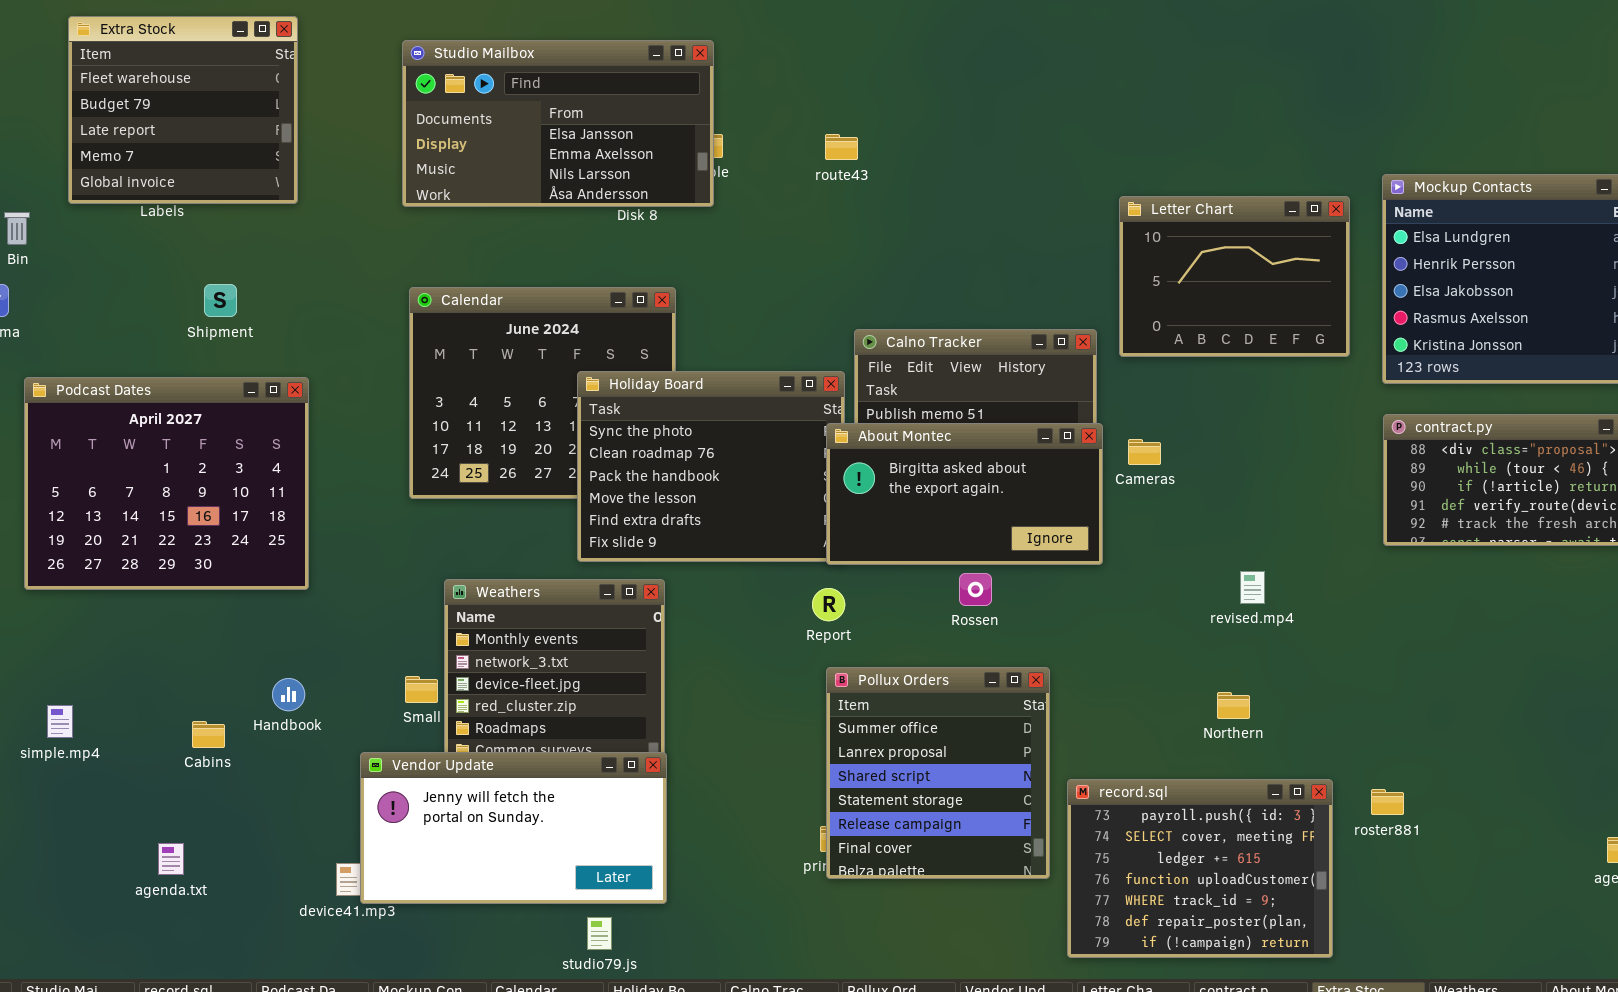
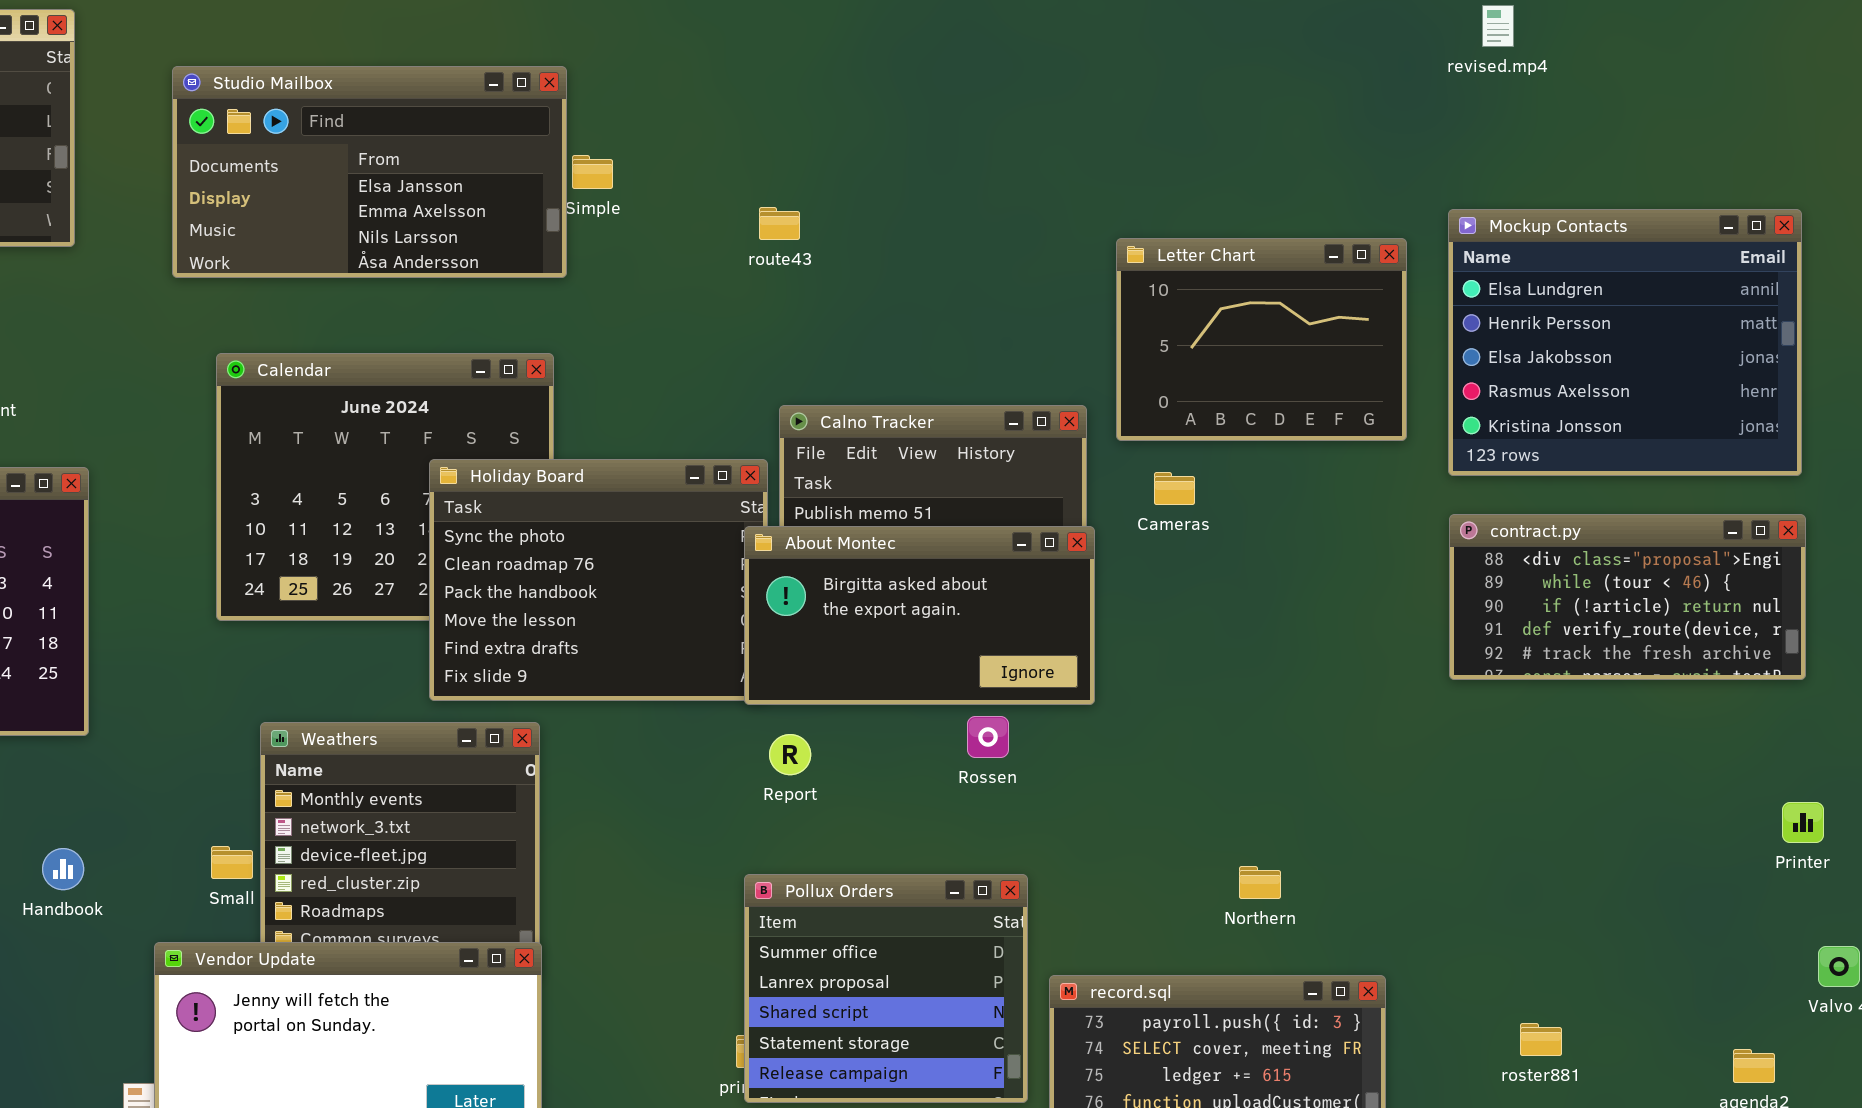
Studio Mailbox: [402,40,714,207] -> [172,66,567,278], moved
route43: [825,134,858,160] -> [759,207,800,240], moved
Cameras: [1128,439,1161,465] -> [1154,472,1195,505], moved
revised.mp4: [1240,571,1265,604] -> [1482,5,1514,47], moved
Rossen: [959,573,992,606] -> [967,716,1009,758], moved
Report: [812,588,845,621] -> [769,734,811,775], moved
Pollux Orders: [826,667,1050,879] -> [744,874,1028,1103], resized
roster881: [1371,789,1404,815] -> [1520,1023,1562,1056], moved

